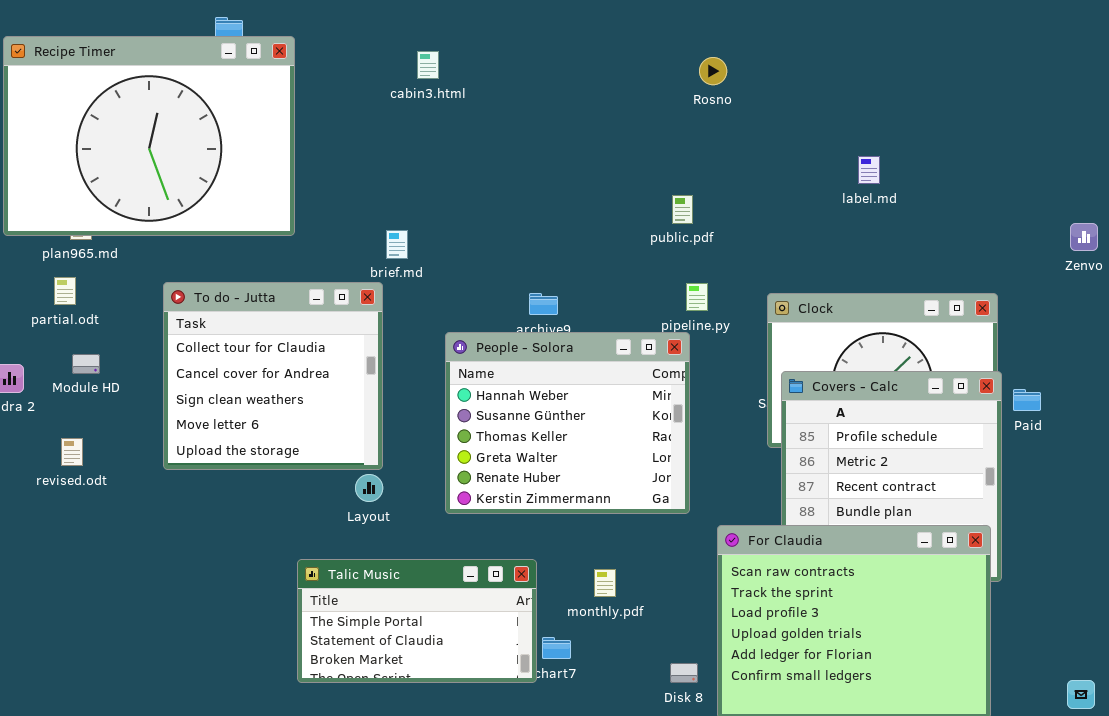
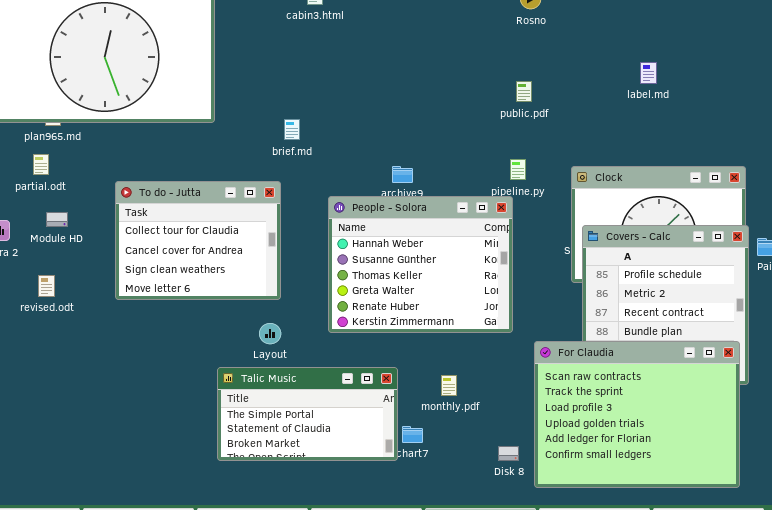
public.pdf: [672,195,693,224] -> [516,81,532,102], moved
To do - Jutta: [163,282,383,470] -> [115,181,281,300], resized
Layout: [355,474,383,502] -> [259,323,281,344], moved

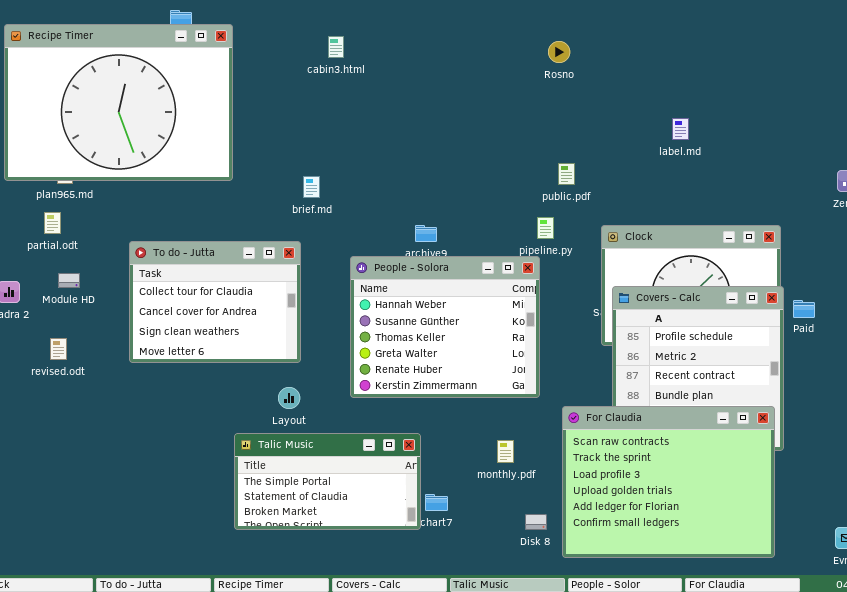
public.pdf: [516,81,532,102] -> [558,163,575,185], moved
monthly.pdf: [441,375,457,396] -> [497,440,514,463], moved

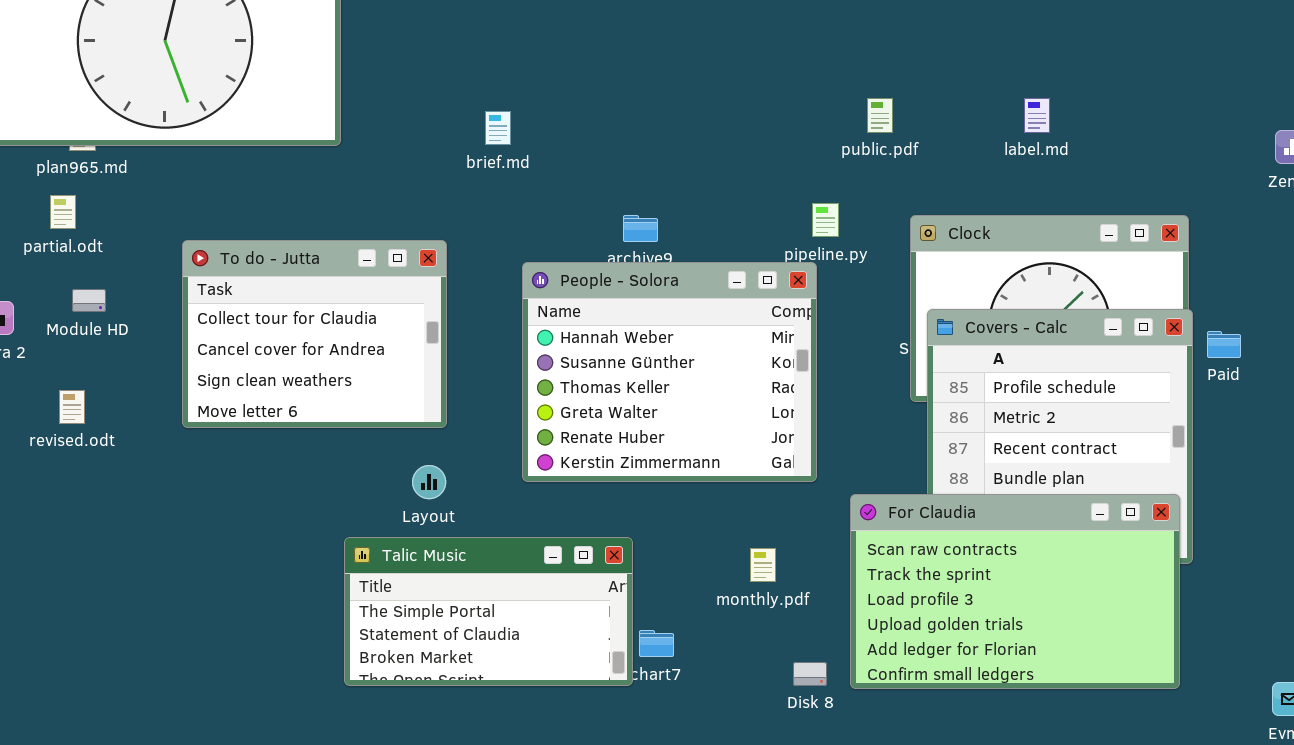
label.md: [672,118,689,140] -> [1024,98,1050,133], moved
public.pdf: [558,163,575,185] -> [867,98,893,133], moved
brief.md: [303,176,320,198] -> [485,111,511,145], moved
For Claudia: [562,406,775,558] -> [850,494,1180,689], resized

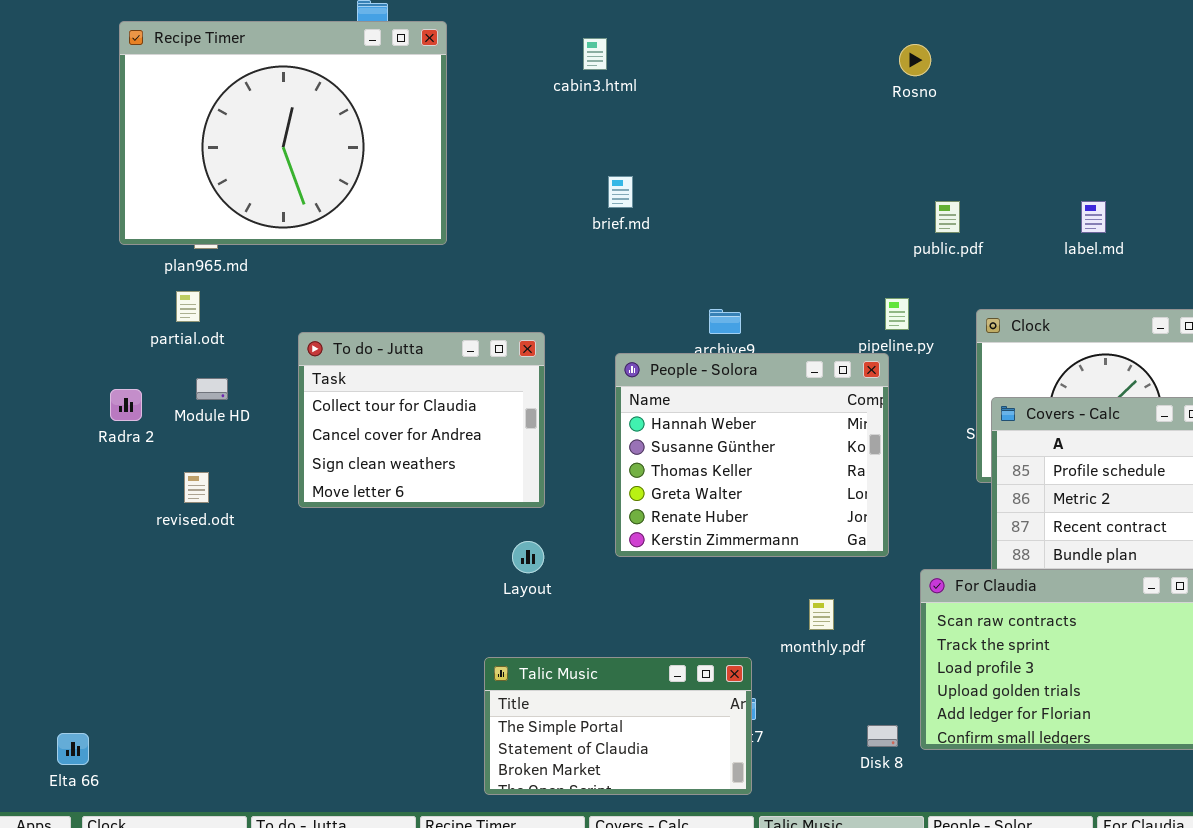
brief.md: [485,111,511,145] -> [608,176,633,208], moved
Talic Music: [344,537,633,686] -> [484,657,752,795], moved
monthly.pdf: [750,548,776,582] -> [809,599,834,630], moved

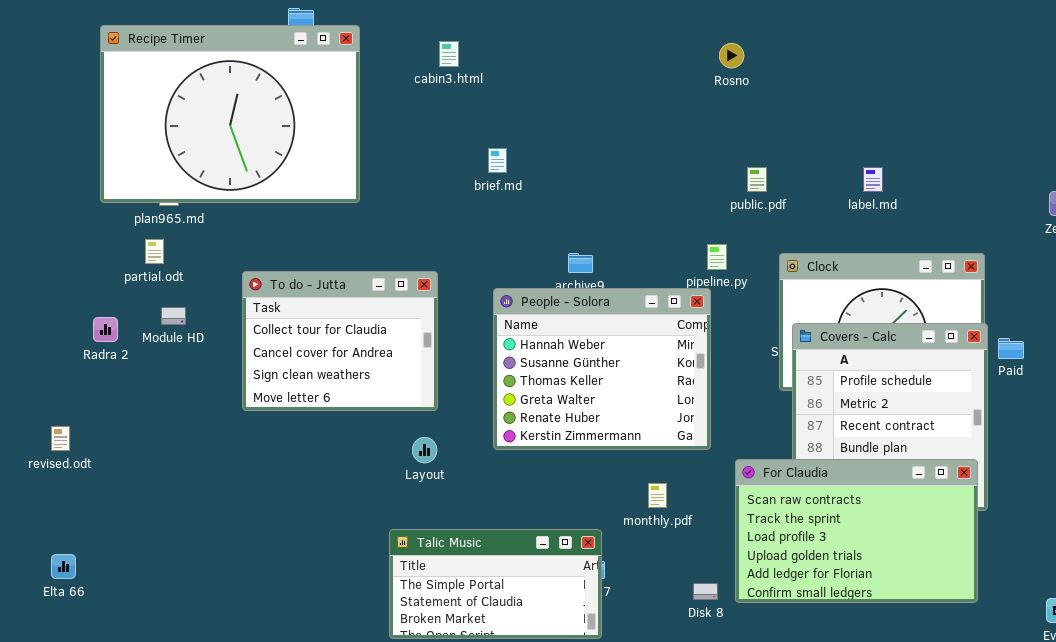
cabin3.html: [583,38,607,70] -> [439,41,459,67], moved
revised.odt: [184,472,209,503] -> [51,426,70,451], moved
Elta 66: [57,733,89,765] -> [51,554,76,579], moved

